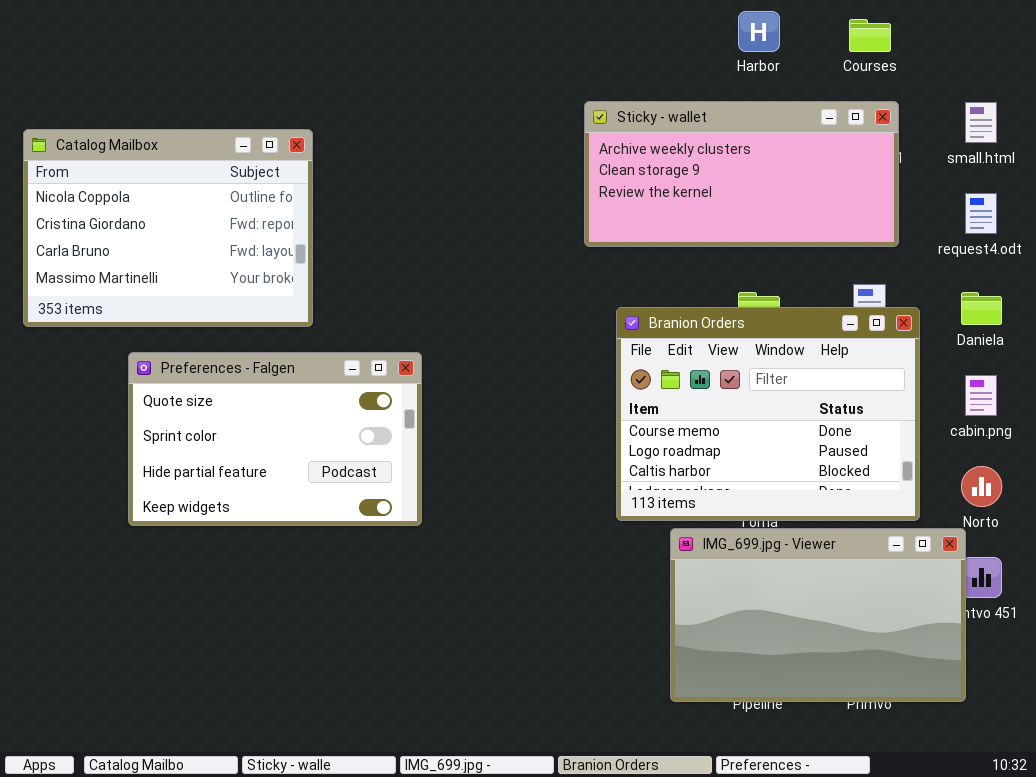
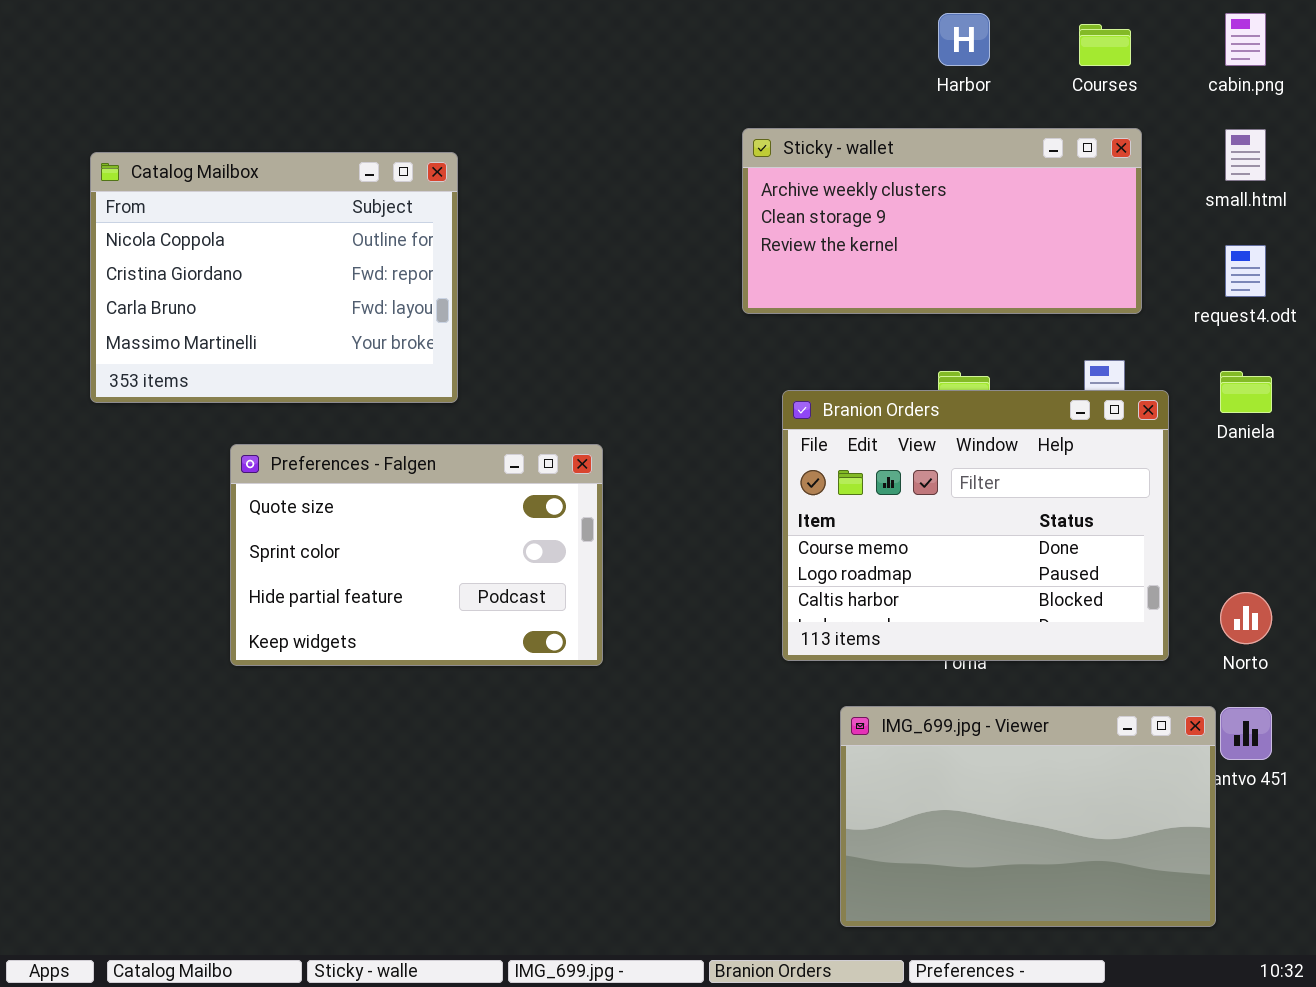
Catalog Mailbox: [23,129,313,327] -> [90,152,458,403], moved
Preferences - Falgen: [128,352,422,526] -> [230,444,603,666], moved
cabin.png: [965,375,997,416] -> [1225,13,1266,66], moved
IMG_699.jpg - Viewer: [670,528,966,702] -> [840,706,1216,927], moved

